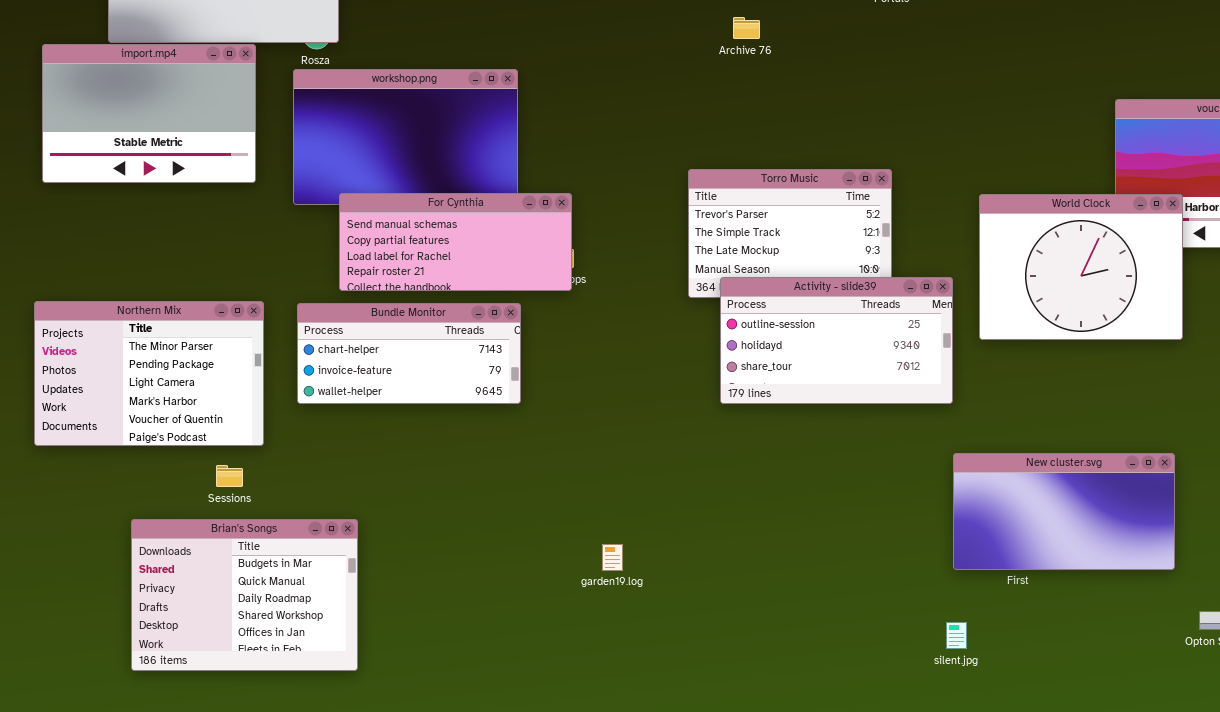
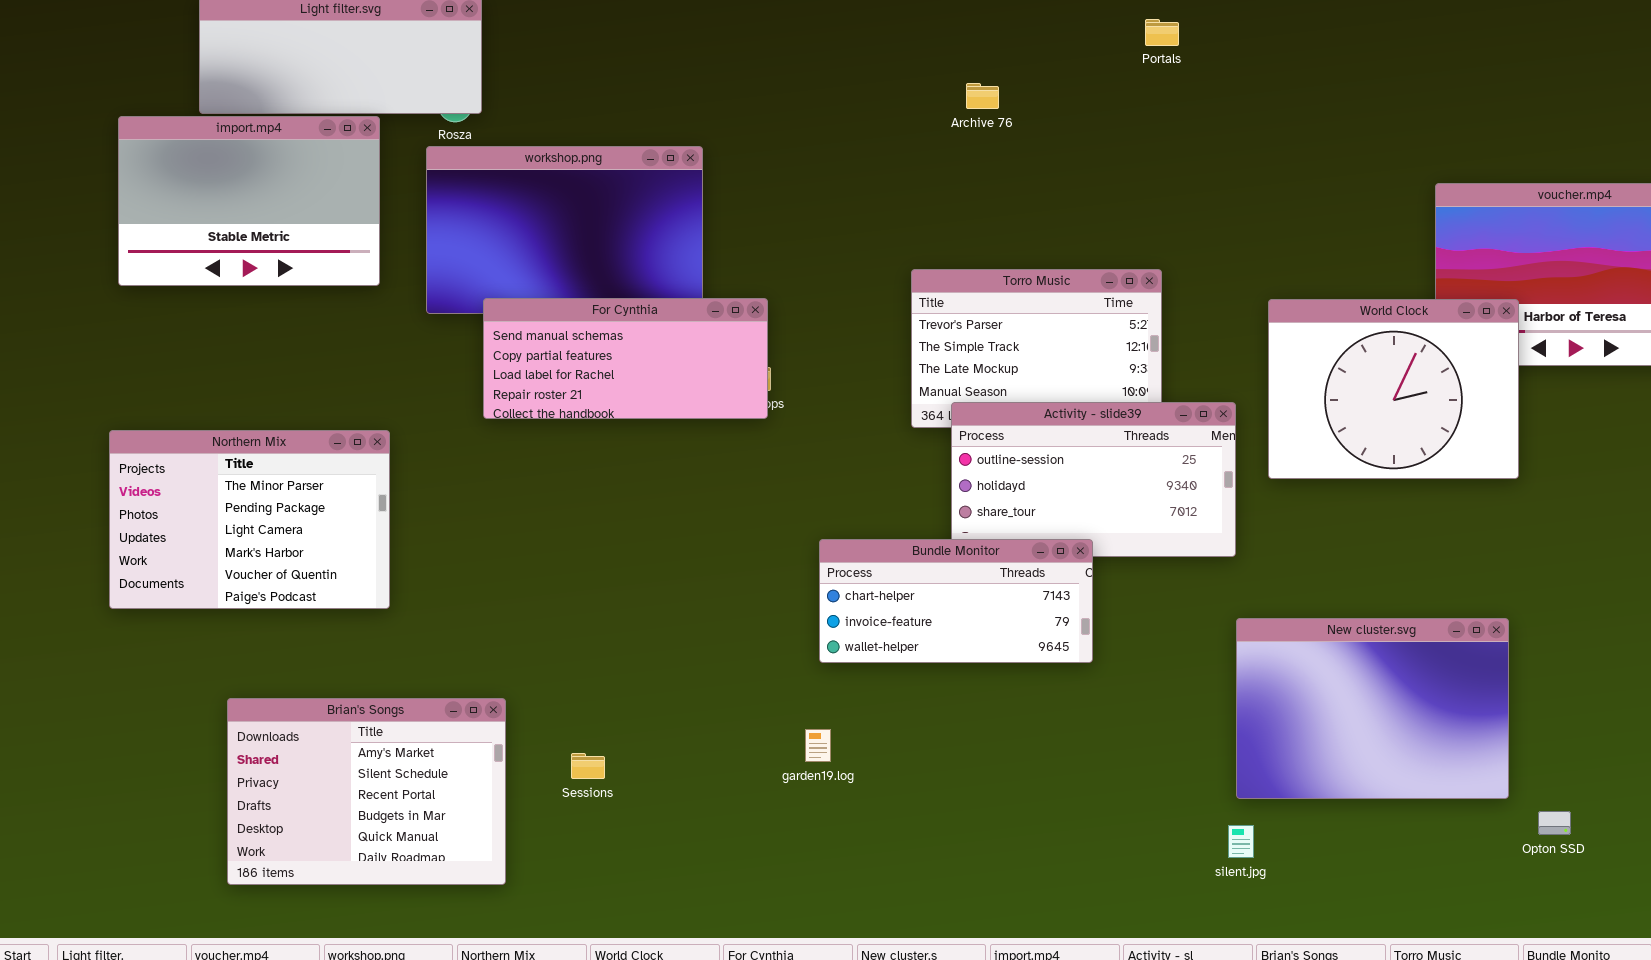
Bundle Monitor: [297,303,521,404] -> [819,539,1093,663], moved
New cluster.svg: [953,453,1175,570] -> [1236,618,1509,799], resized
Sessions: [216,465,243,487] -> [571,753,605,779], moved
Brian's Songs: [131,519,358,671] -> [227,698,506,885], scrolled up 3 rows

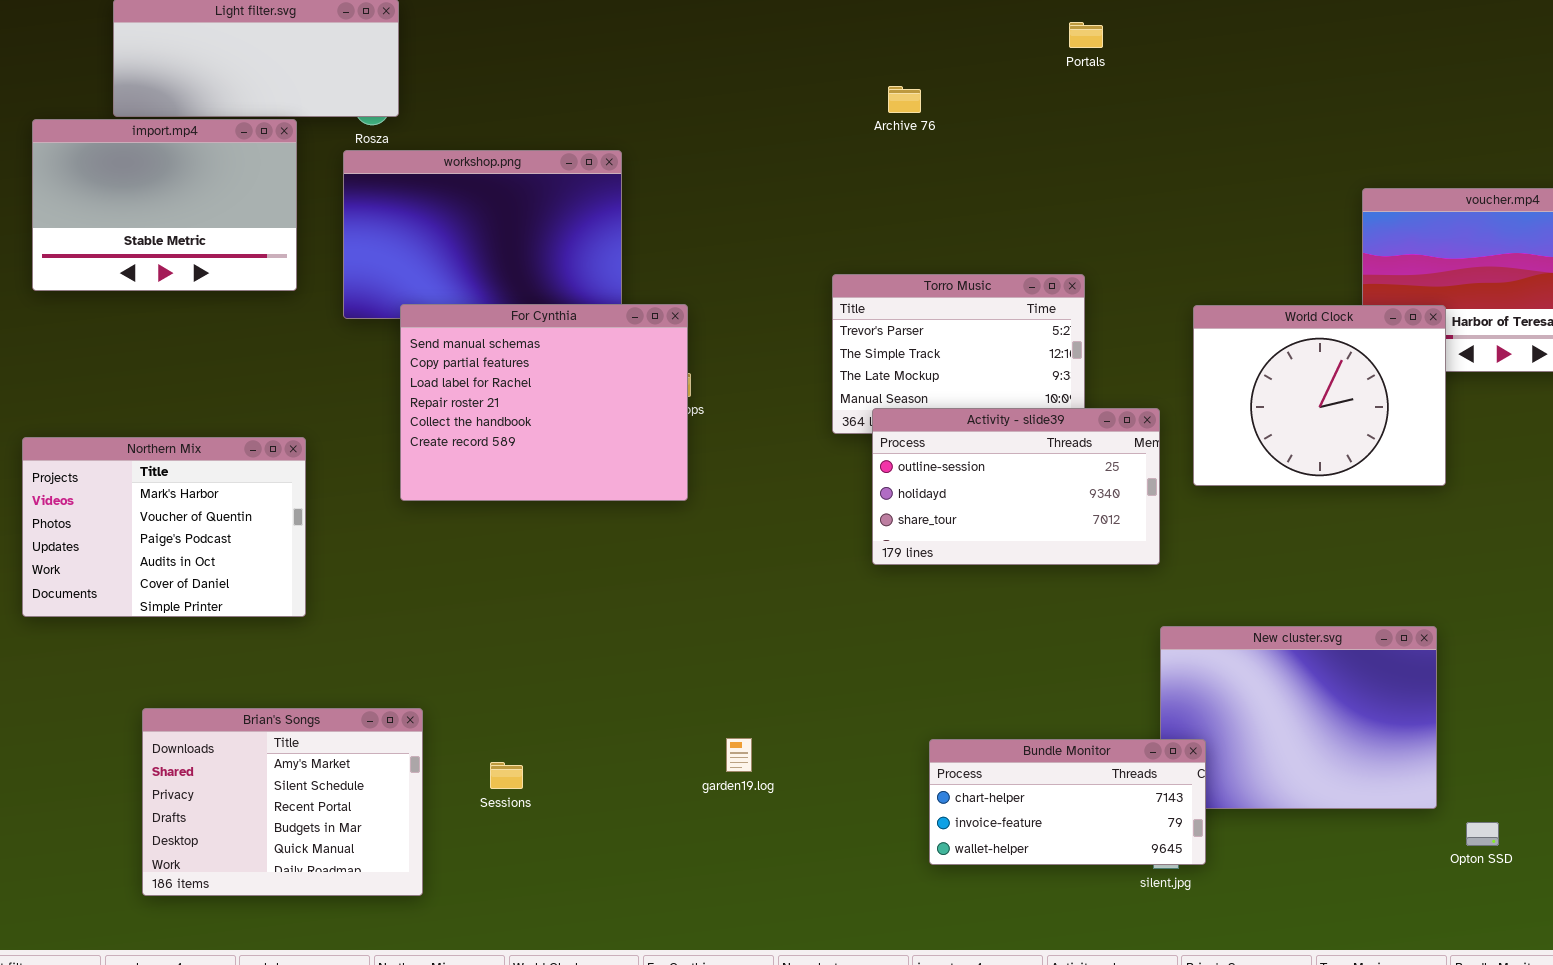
For Cynthia: [483,298,768,419] -> [400,304,688,501], resized
Northern Mix: [109,430,390,609] -> [22,437,306,617], scrolled down 3 rows
Bundle Monitor: [819,539,1093,663] -> [929,739,1206,865], moved

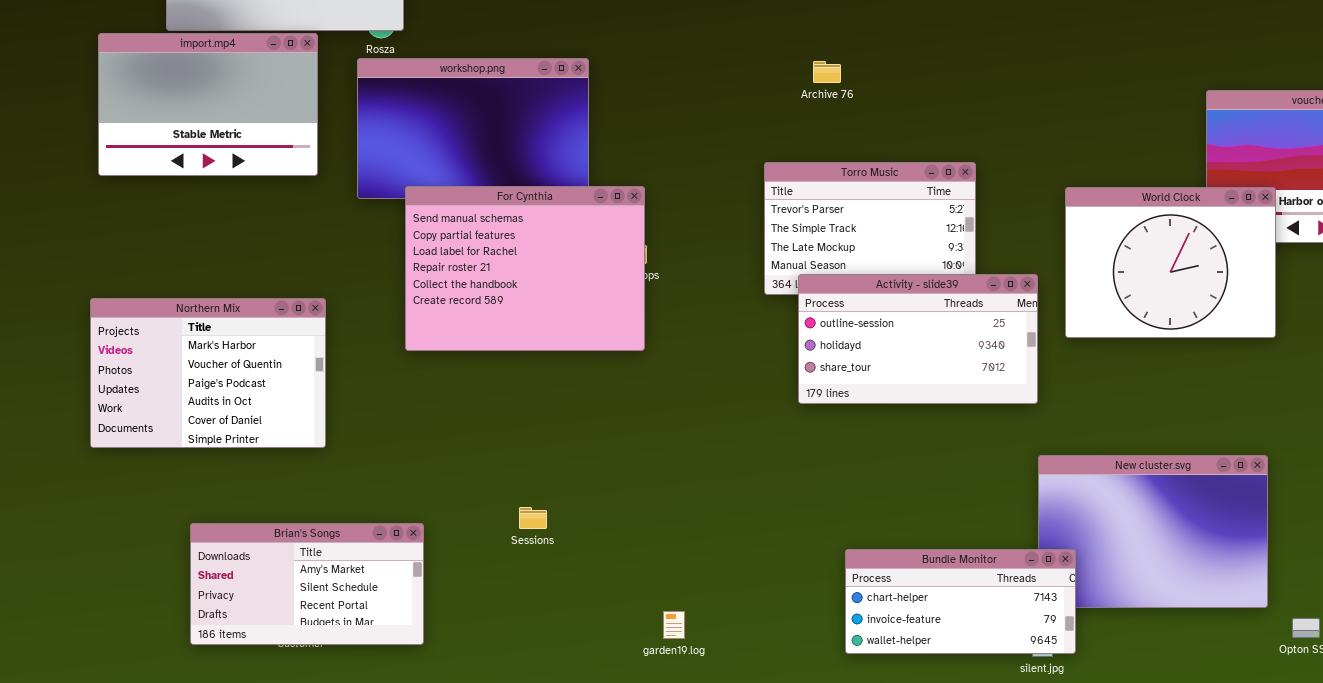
Archive 76: [888,86,921,113] -> [813,61,841,83], moved
Brian's Songs: [142,708,423,896] -> [190,523,424,645], resized
garden19.log: [726,738,752,772] -> [663,611,685,639], moved
Sessions: [490,762,523,789] -> [519,507,547,529], moved

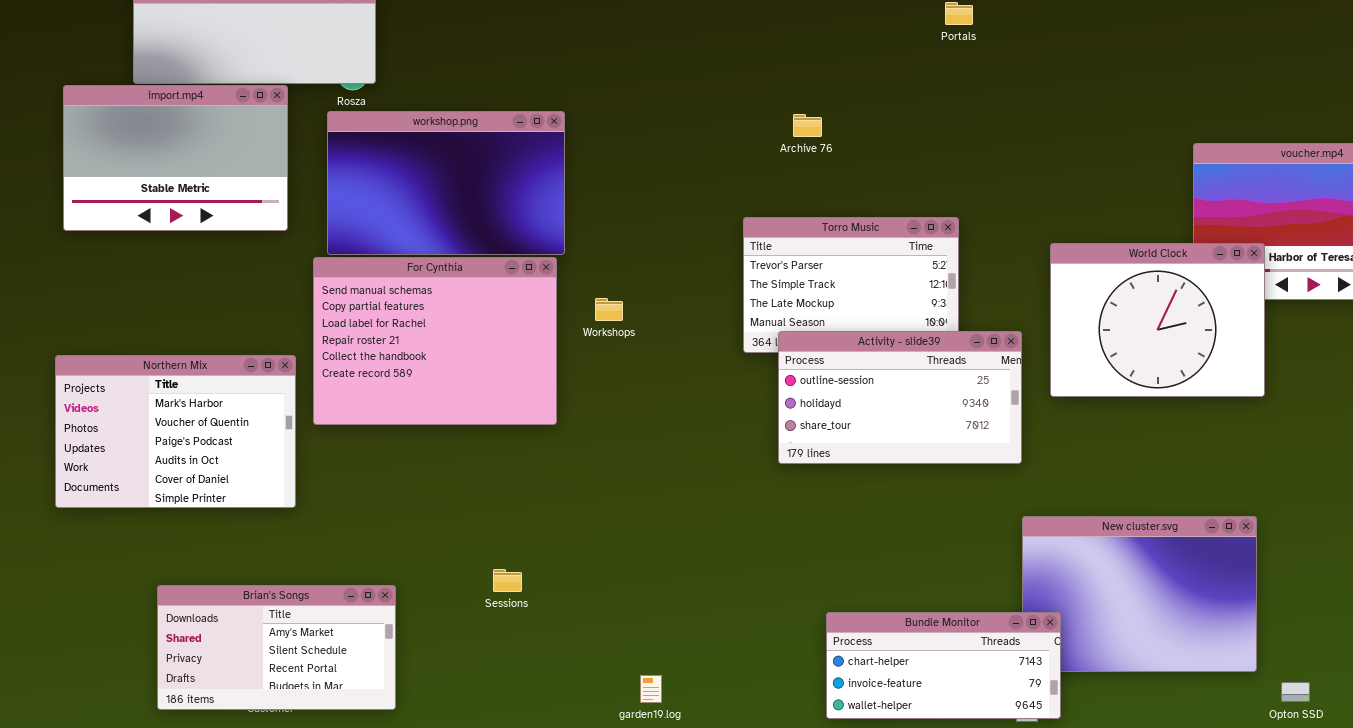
For Cynthia: [405,186,645,351] -> [313,257,557,425], moved

